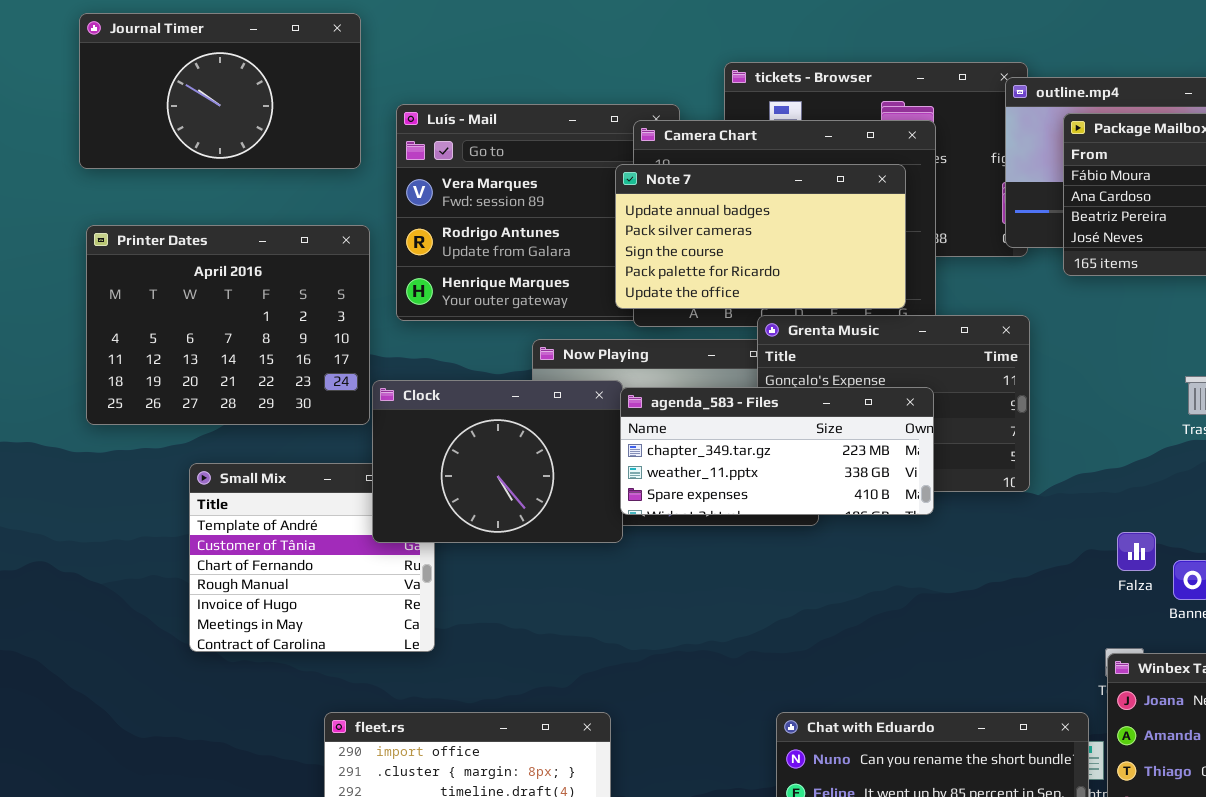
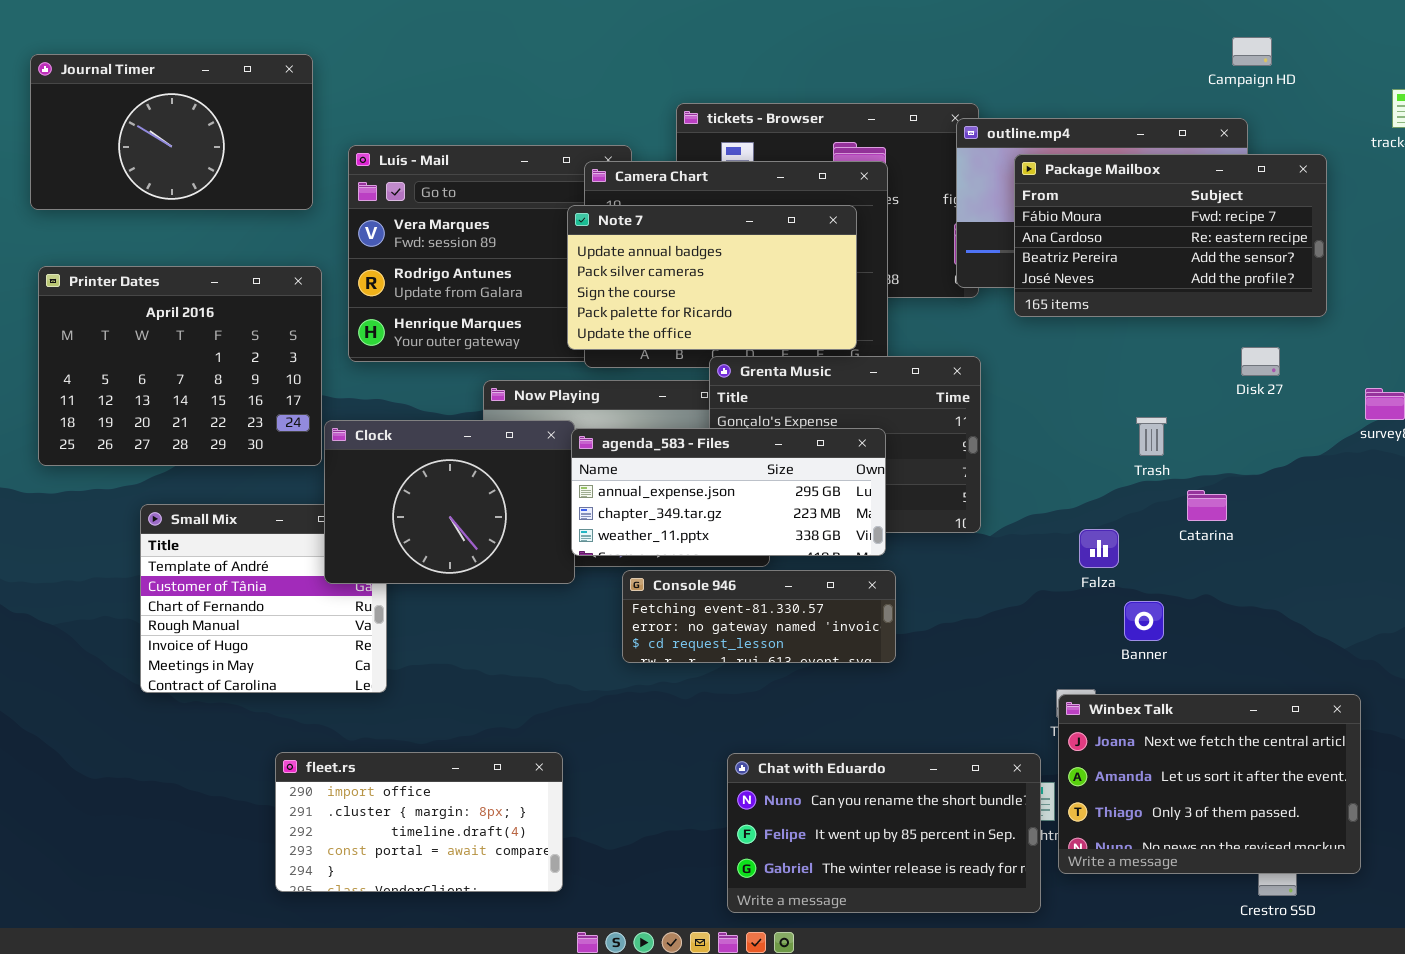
agenda_583 - Files: [620,387,934,515] -> [571,428,886,556], scrolled up 1 row
Console 946: none -> [622,570,896,663], opened
Falza: [1117,532,1156,571] -> [1079,529,1119,568], moved

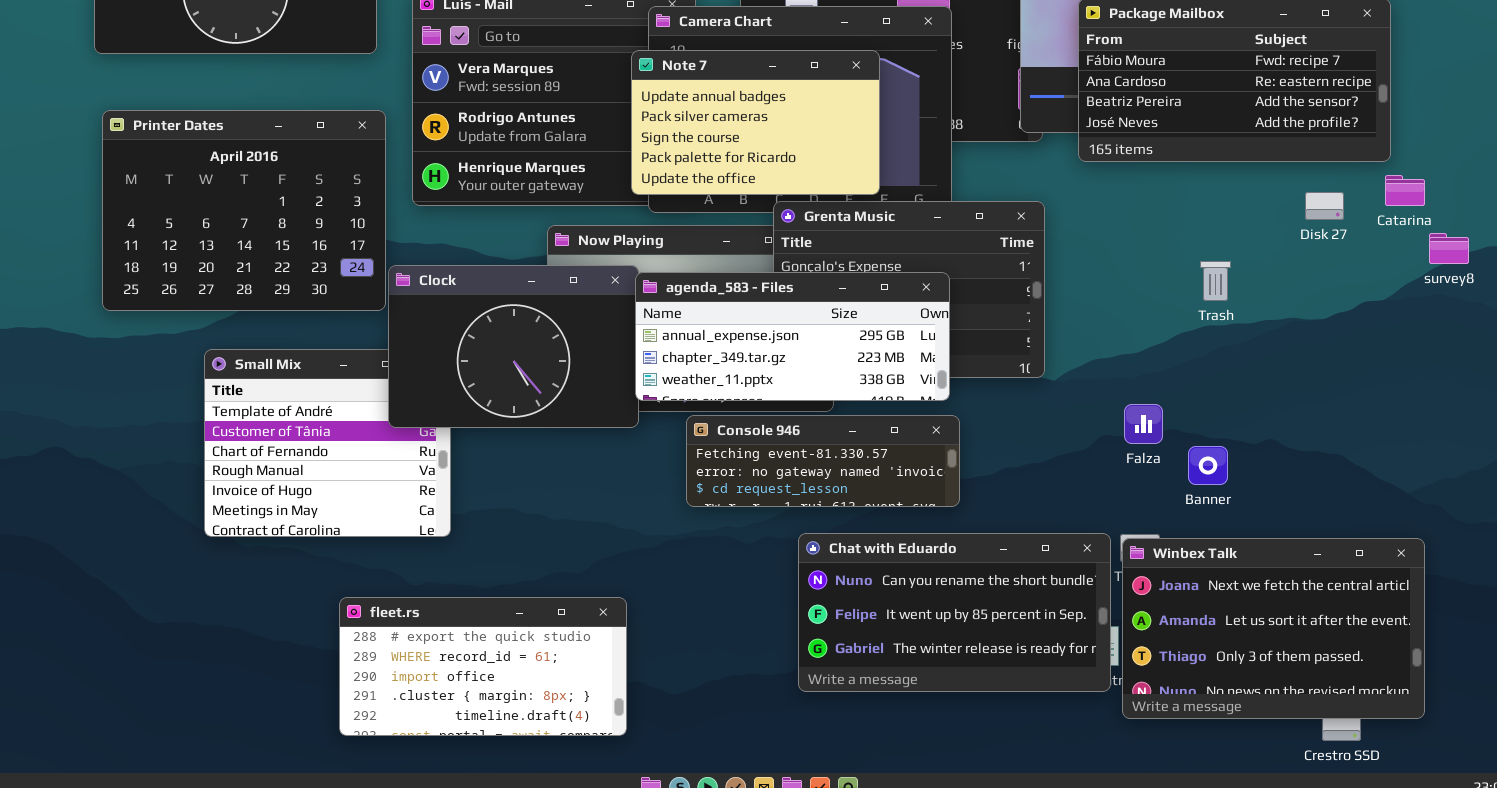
Note 7: [567,205,857,350] -> [631,50,880,195], resized
Catarina: [1187,490,1227,521] -> [1385,175,1425,206], moved
Falza: [1079,529,1119,568] -> [1124,404,1163,444], moved
fleet.rs: [275,752,563,892] -> [339,597,627,736], scrolled up 2 rows
Chat with Eduardo: [727,753,1041,913] -> [798,533,1111,692], moved

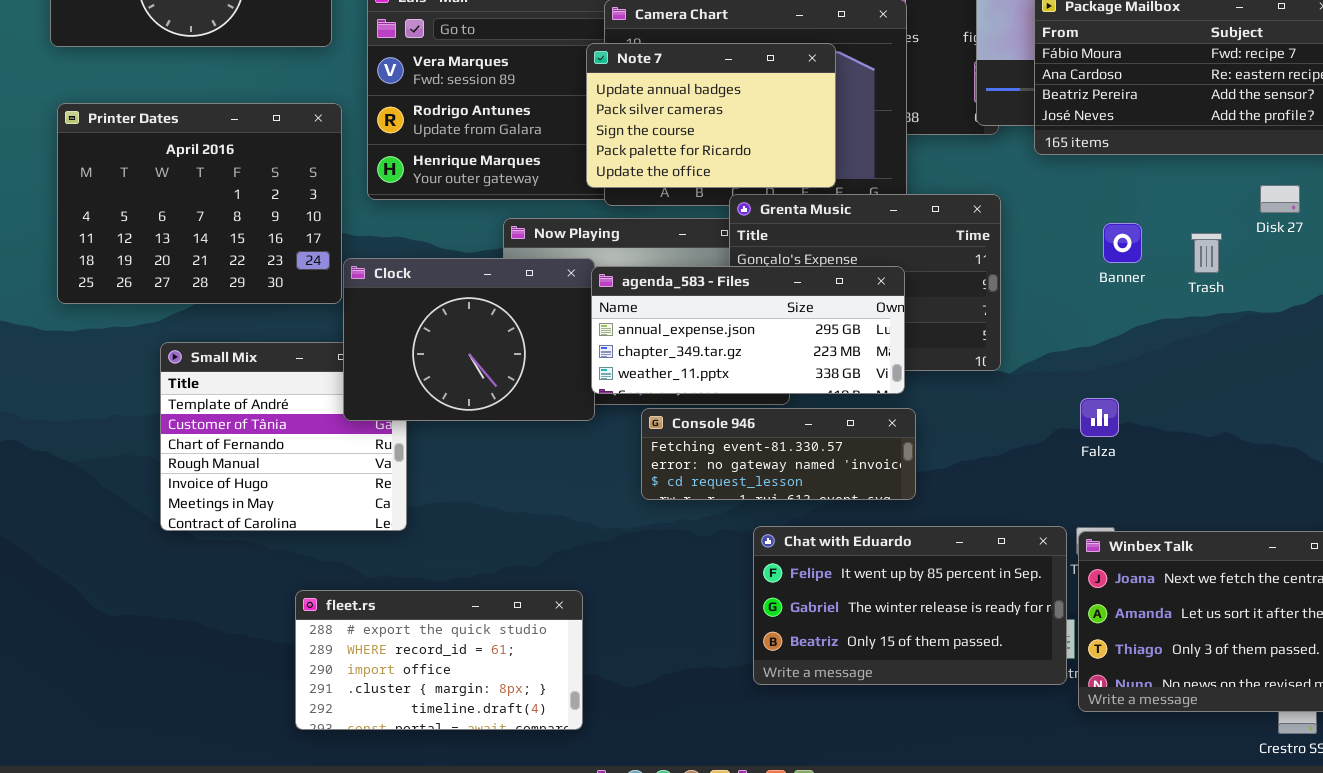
Trash: [1200,261,1231,301] -> [1191,233,1222,273], moved
Banner: [1188,446,1228,485] -> [1103,223,1142,263], moved
Chat with Eduardo: [798,533,1111,692] -> [753,526,1067,685], scrolled down 1 row

